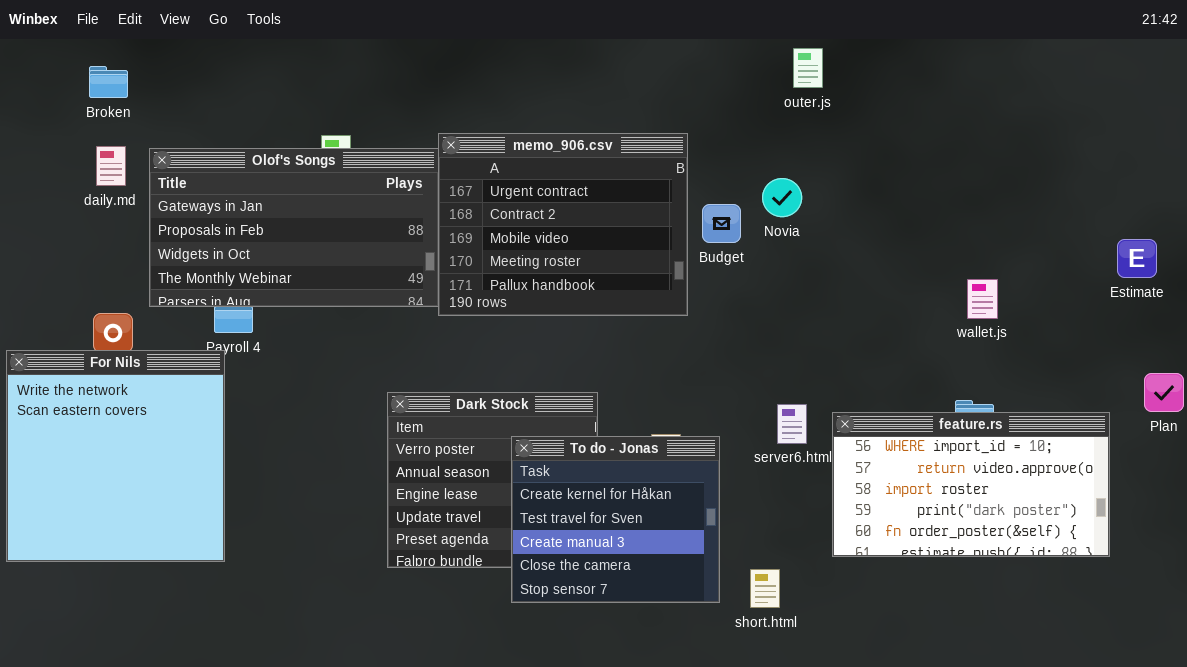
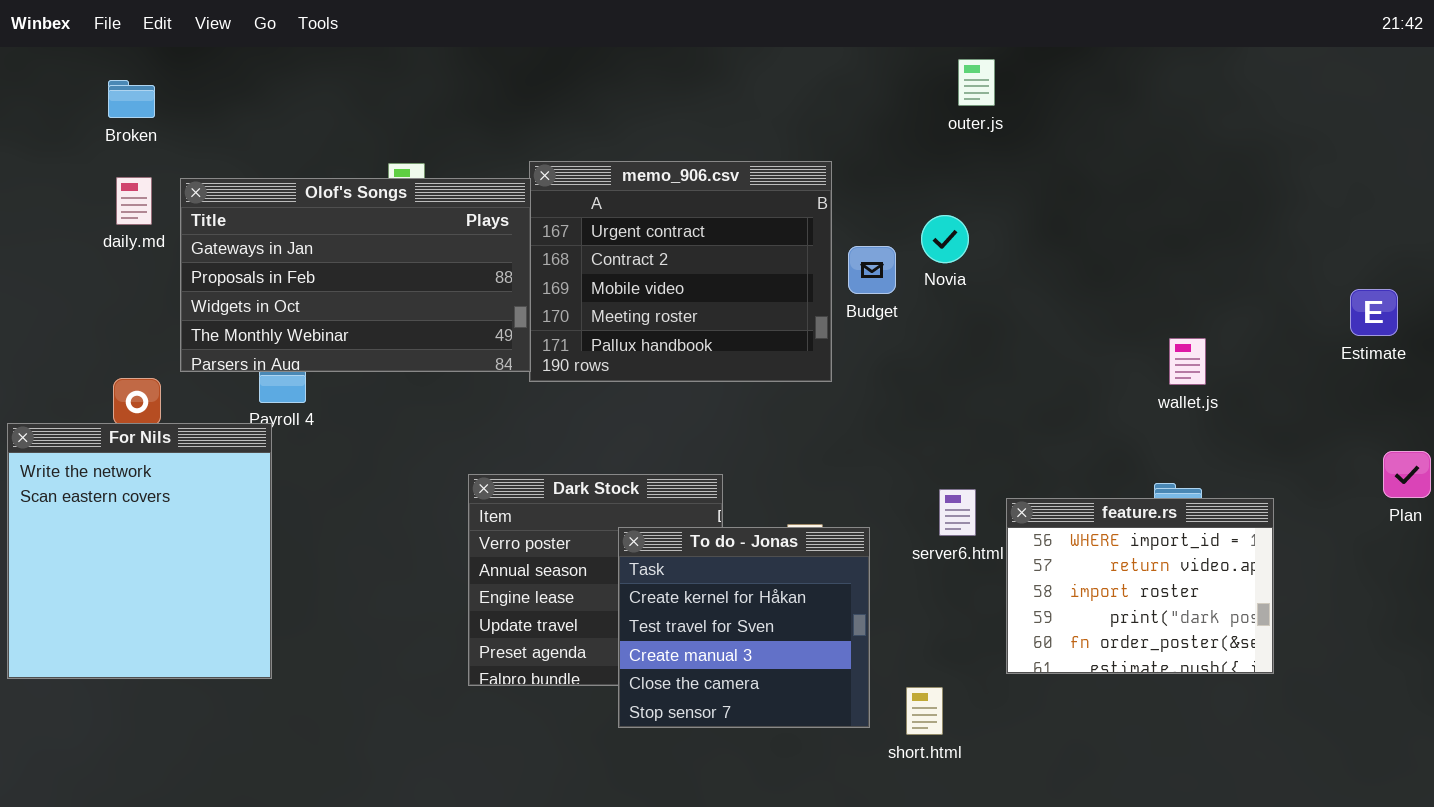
feature.rs: [832,412,1110,557] -> [1006,498,1274,674], resized

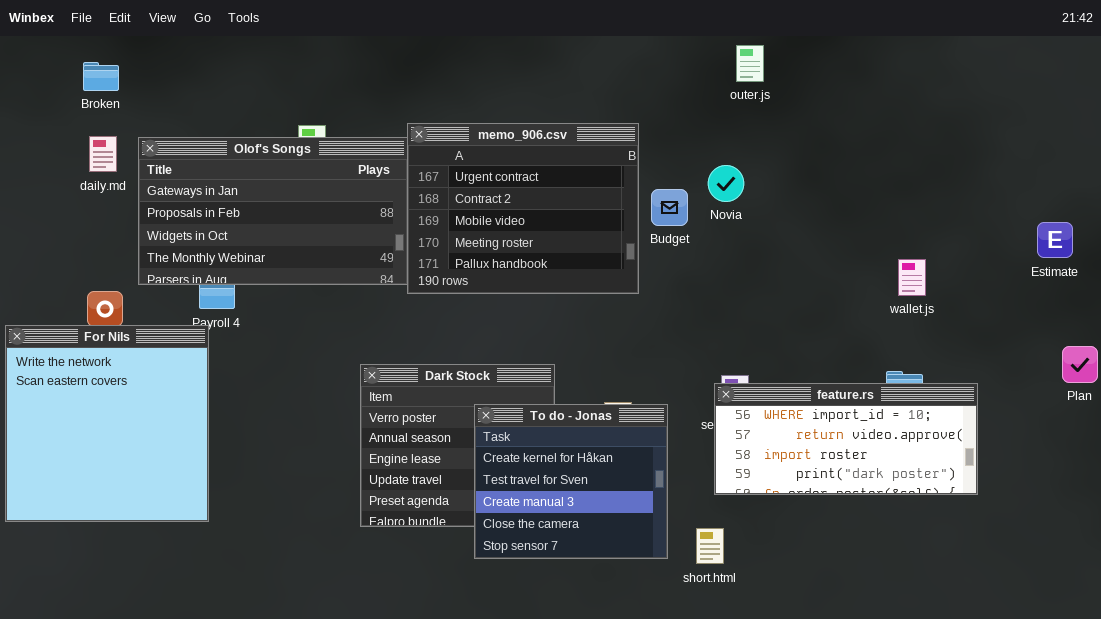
feature.rs: [1006,498,1274,674] -> [714,383,978,495], resized

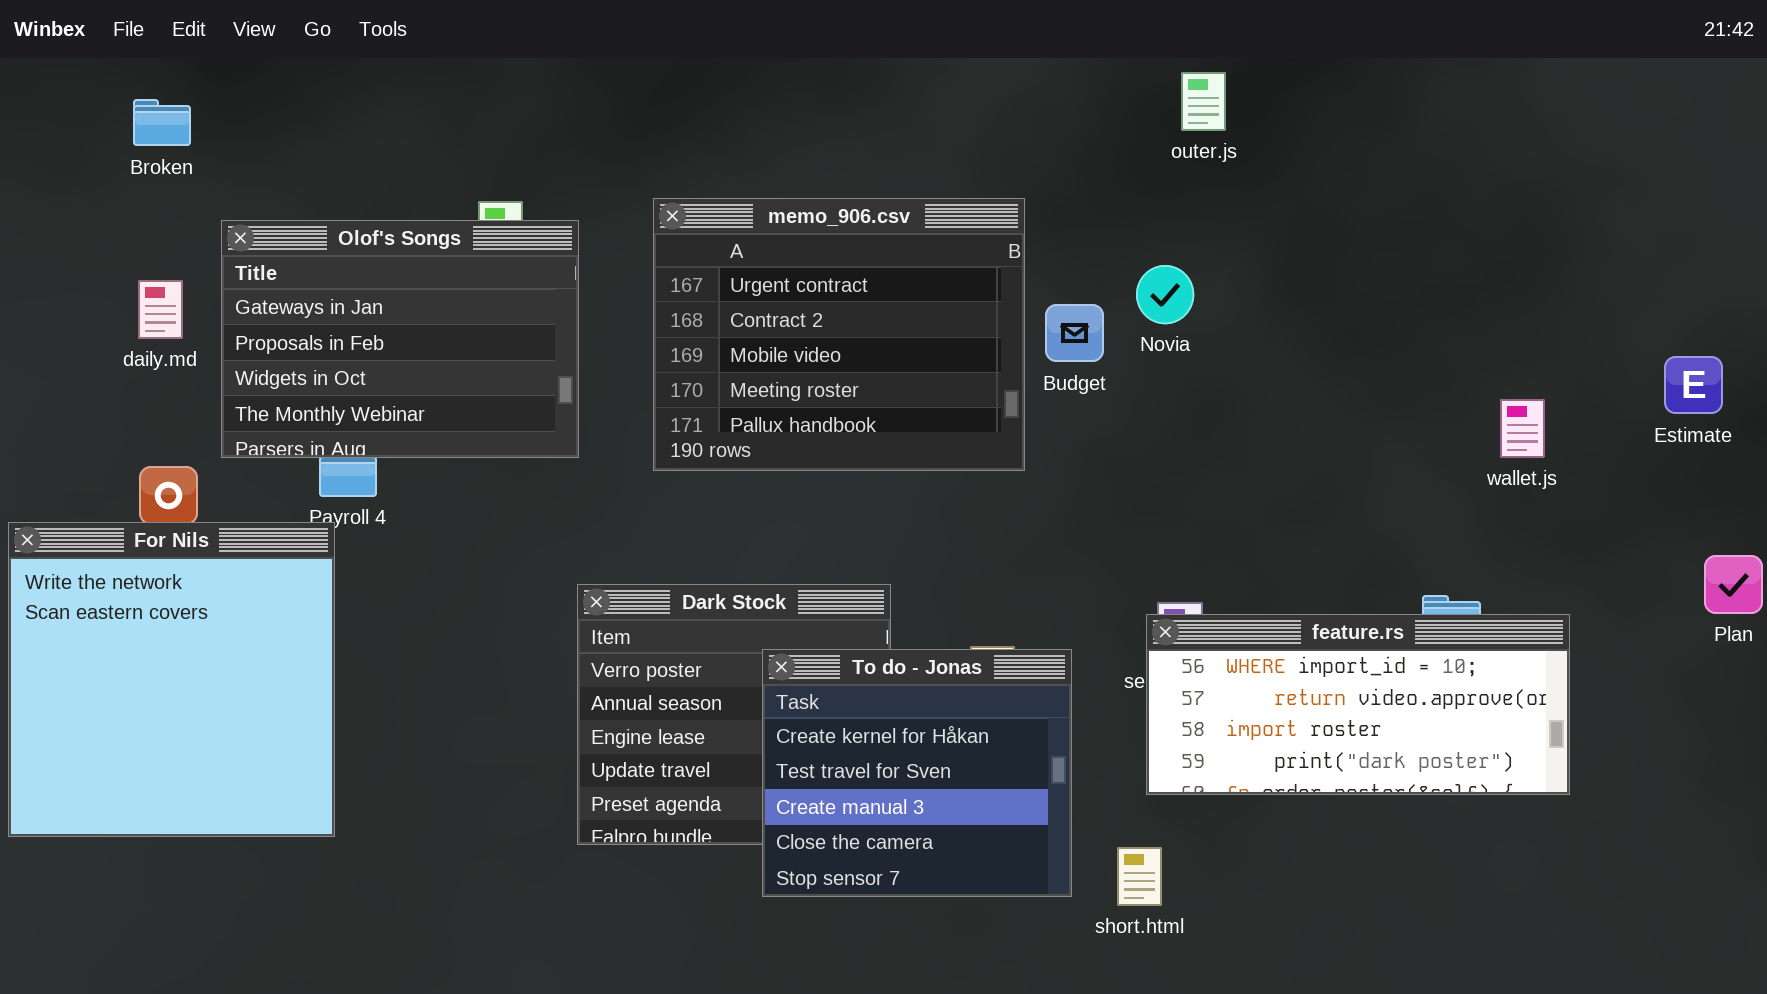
daily.md: [89,136,117,172] -> [138,280,183,339], moved
Olof's Songs: [138,137,408,285] -> [221,220,579,458], resized
wallet.js: [898,259,926,296] -> [1500,399,1545,458], moved

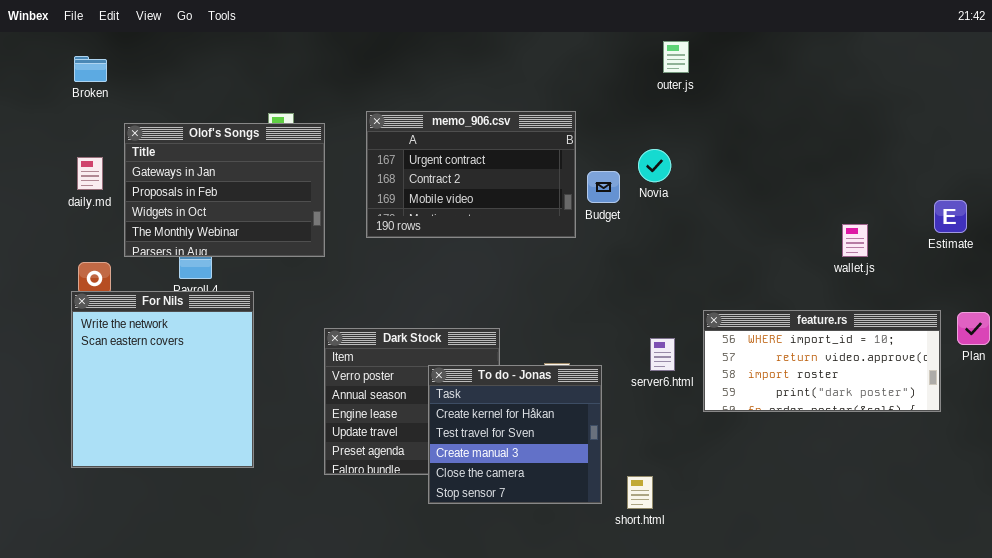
memo_906.csv: [653,198,1025,471] -> [366,111,576,238], resized
For Nils: [8,522,335,837] -> [71,291,254,468], moved
feature.rs: [1146,614,1570,795] -> [703,310,941,412], moved

